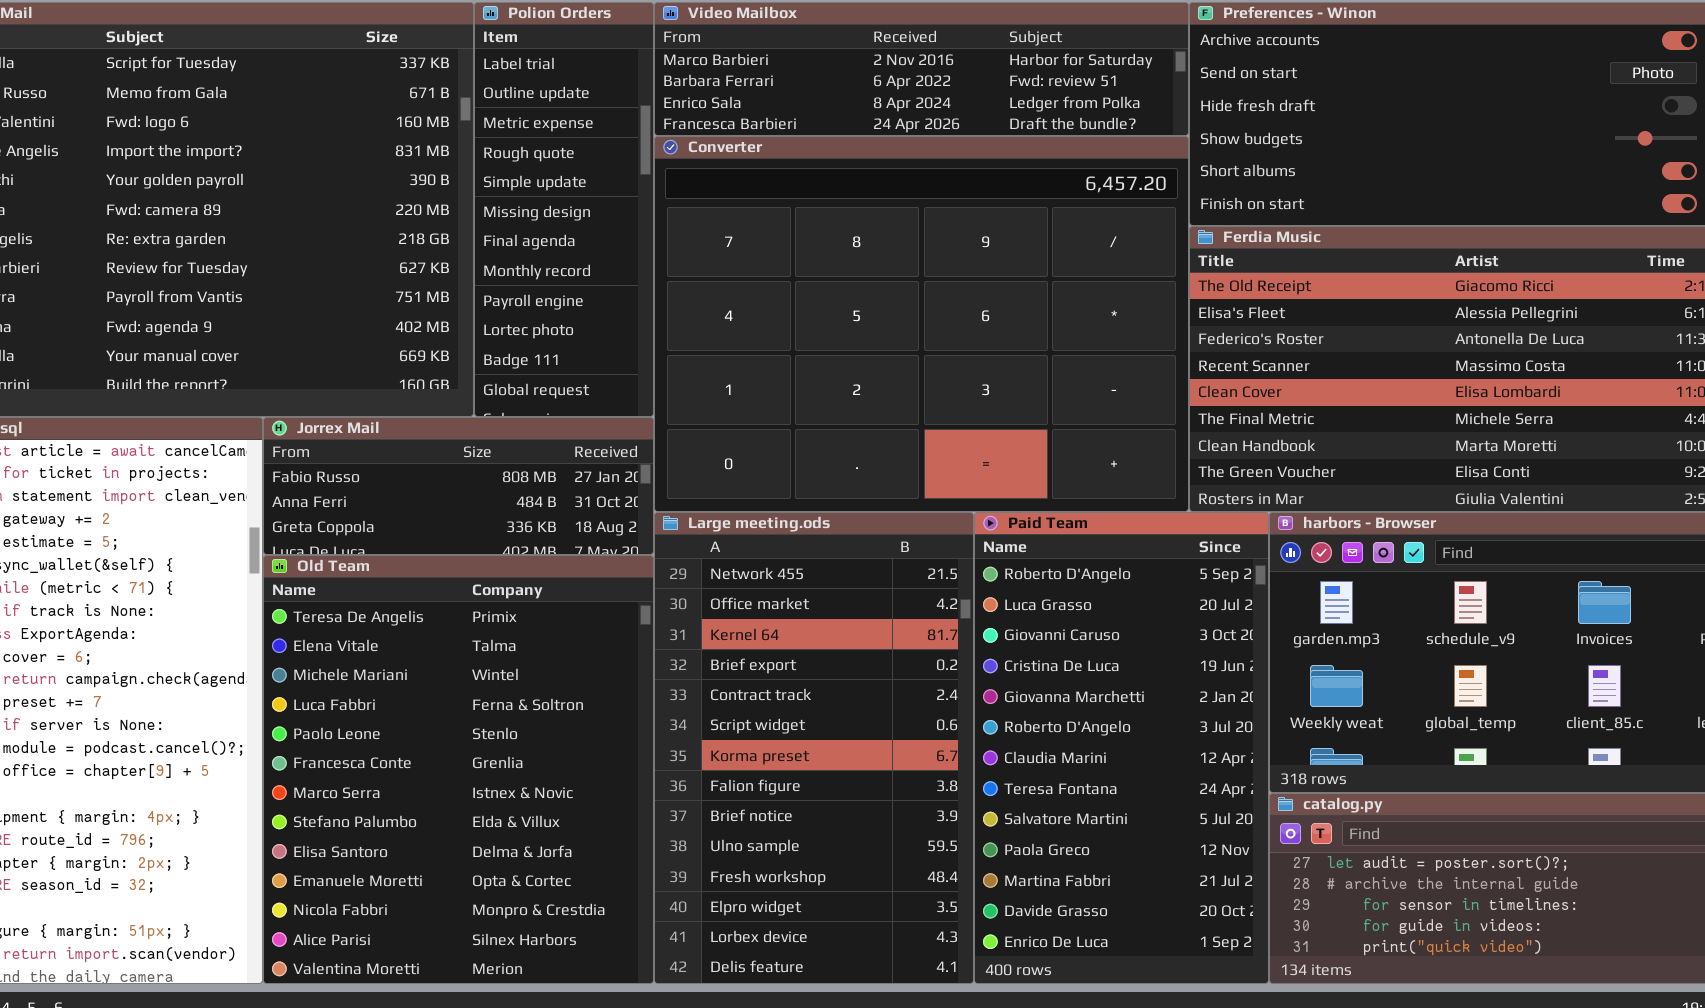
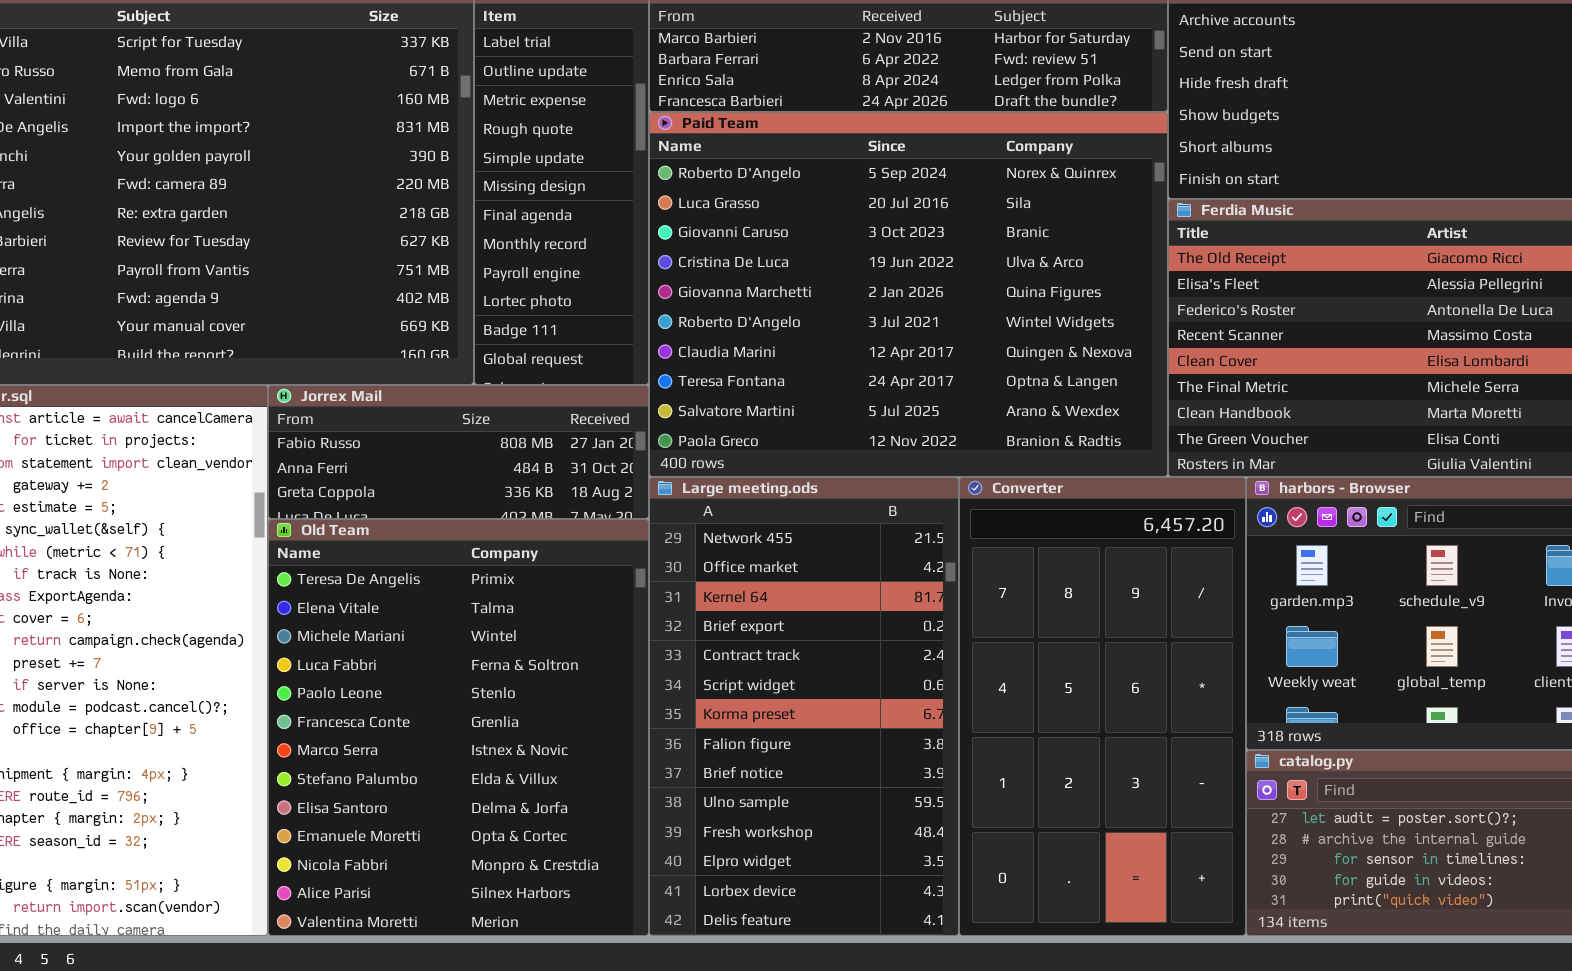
Converter: [654,136,1189,512] -> [959,477,1246,936], moved, resized
Paid Team: [974,512,1269,984] -> [649,112,1168,477], moved, resized

